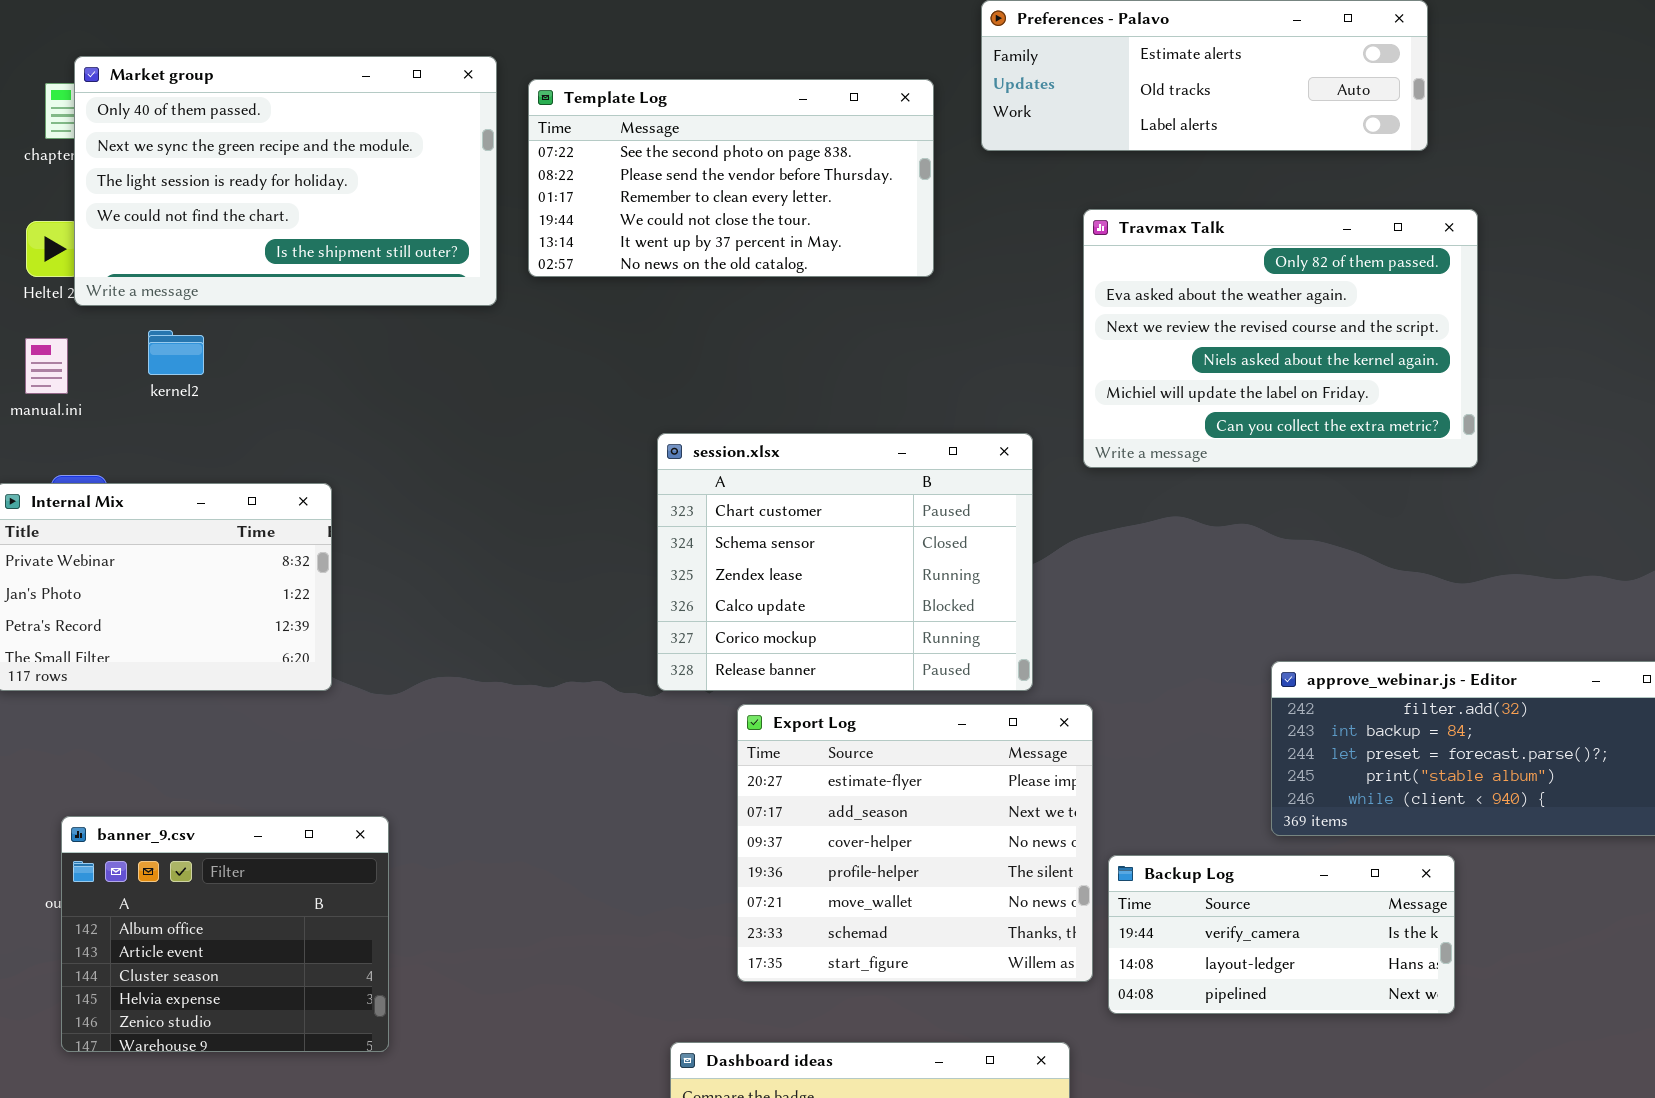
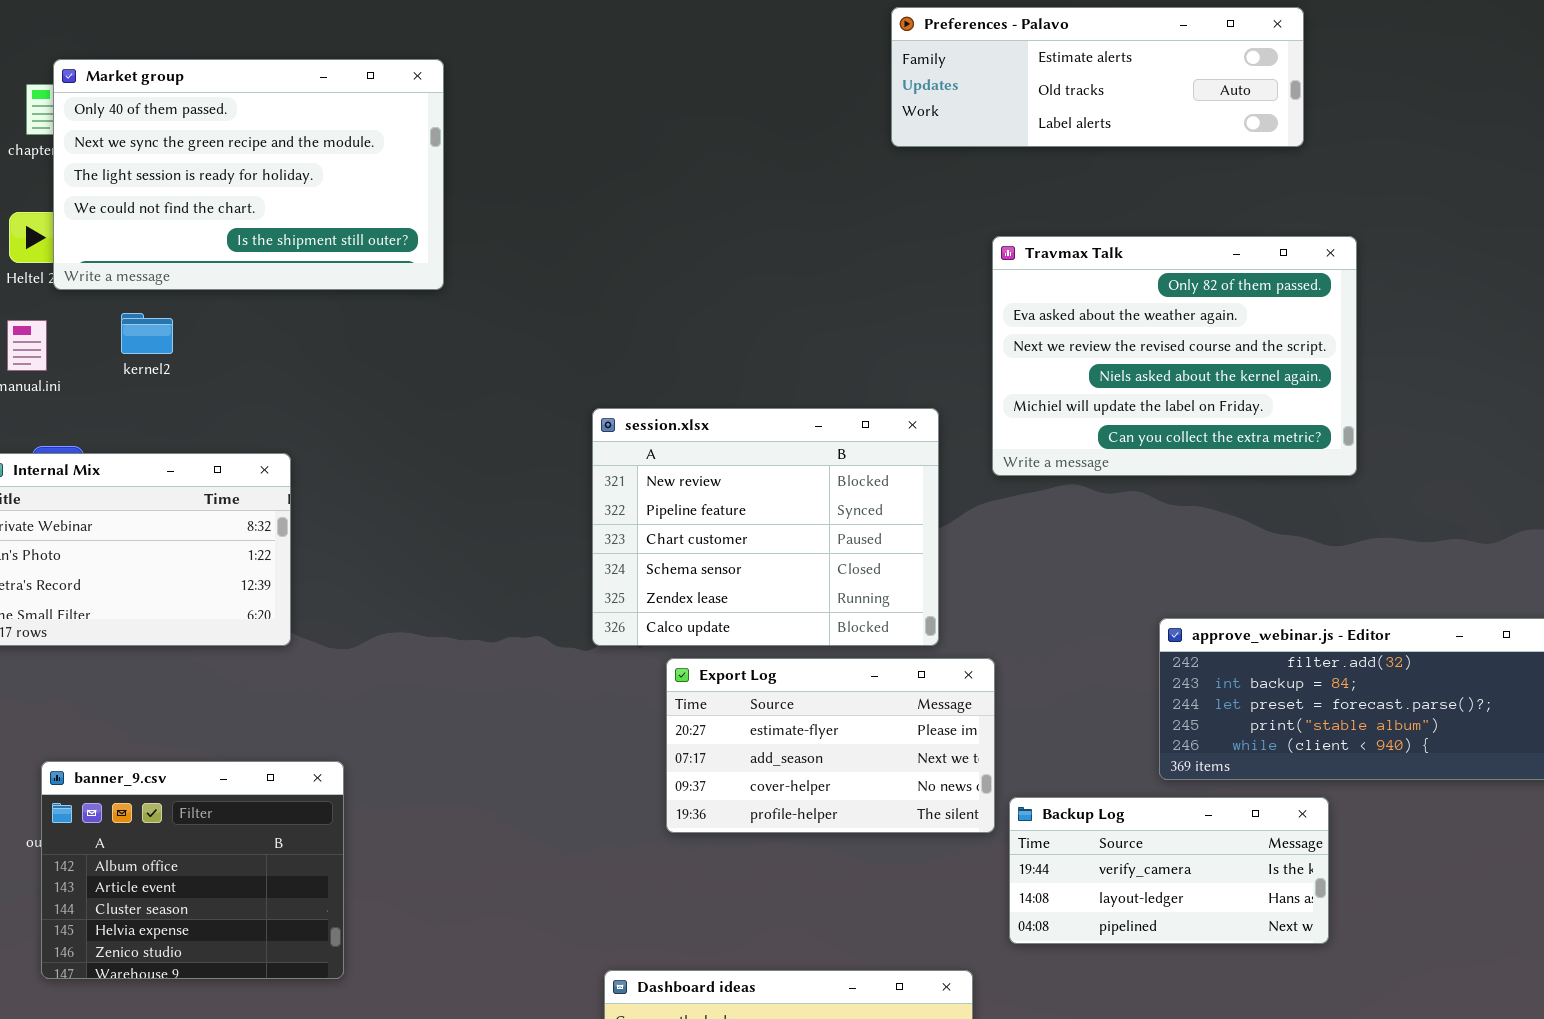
Template Log: [528,79,934,277] -> none, closed
Travmax Talk: [1083,209,1478,468] -> [992,236,1357,476], moved
session.xlsx: [657,433,1033,691] -> [592,408,939,646], scrolled up 2 rows
Export Log: [737,704,1093,982] -> [666,658,995,833], resized

